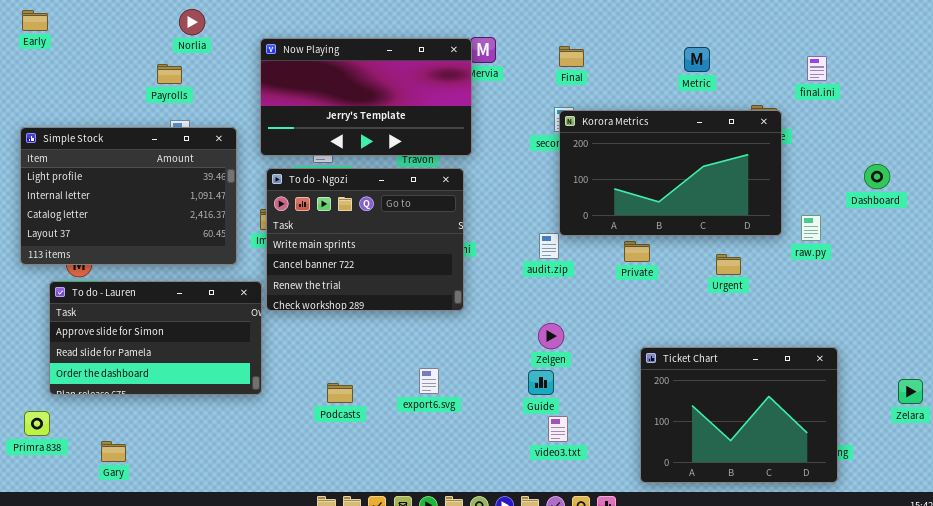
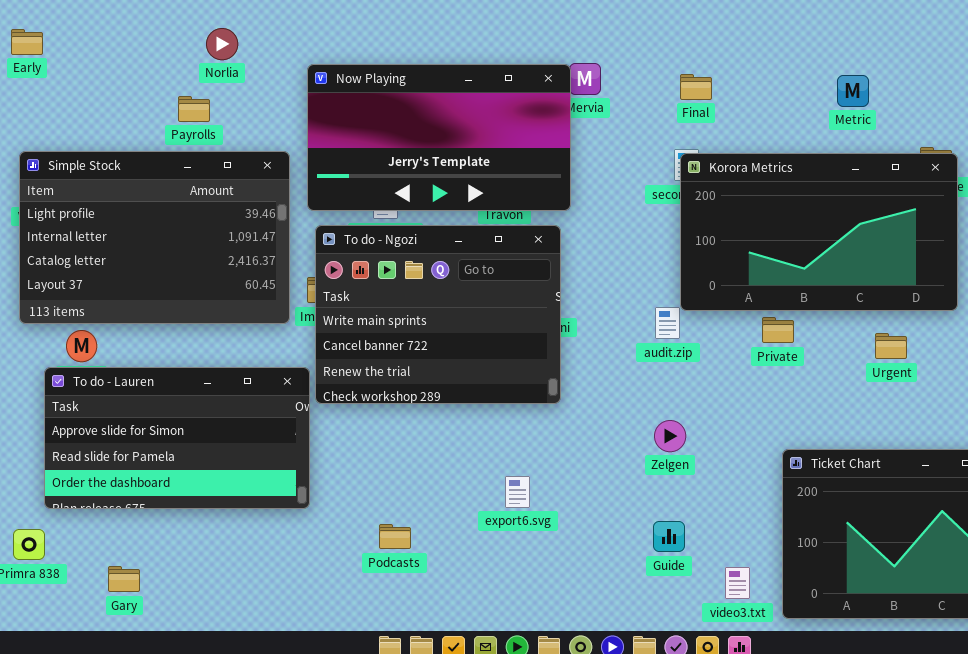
Simple Stock: [20,127,237,265] -> [19,151,290,324], moved
Guide: [528,370,554,395] -> [653,521,685,552], moved
Podcasts: [327,383,353,403] -> [379,524,411,549], moved
video3.txt: [548,416,568,442] -> [725,567,750,599], moved

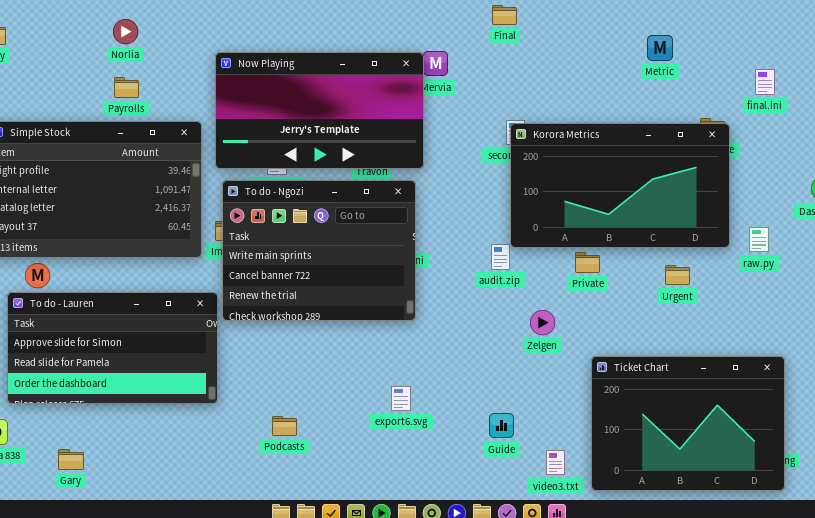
Norlia: [206,28,238,60] -> [113,19,138,44], moved
Final: [680,74,712,100] -> [492,5,517,25], moved
Metric: [837,75,869,107] -> [647,35,673,61], moved
Zelgen: [654,420,686,452] -> [530,310,555,335], moved
export6.svg: [505,476,530,508] -> [391,386,411,411], moved

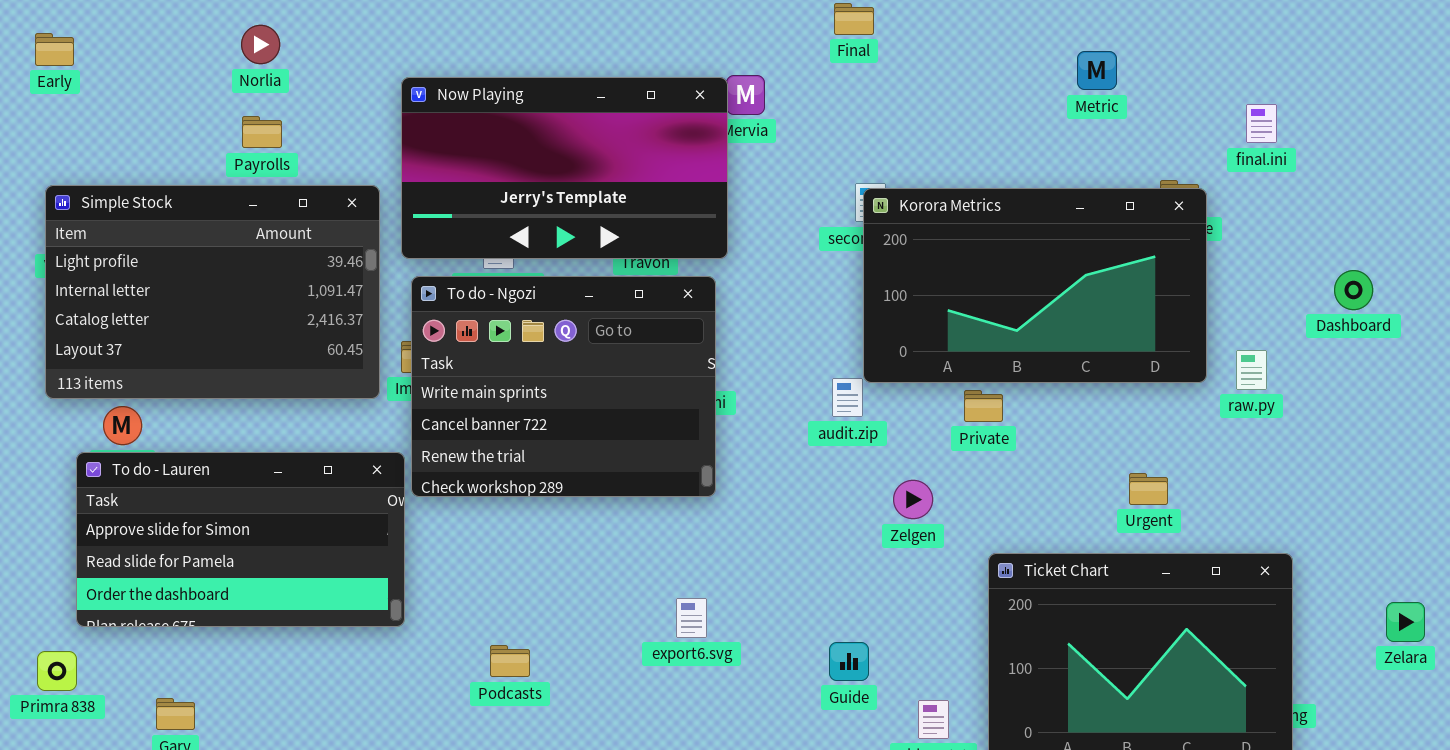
Urgent: [665,265,690,285] -> [1129,473,1168,505], moved

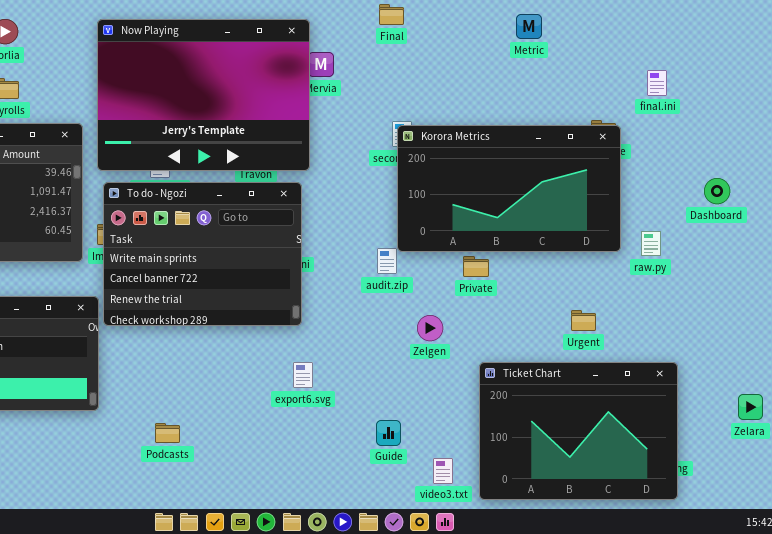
Metric: [1077,51,1117,90] -> [516,14,542,39], moved
Now Playing: [401,77,728,259] -> [97,19,310,171], resized
export6.svg: [676,598,707,638] -> [293,362,313,388], moved

